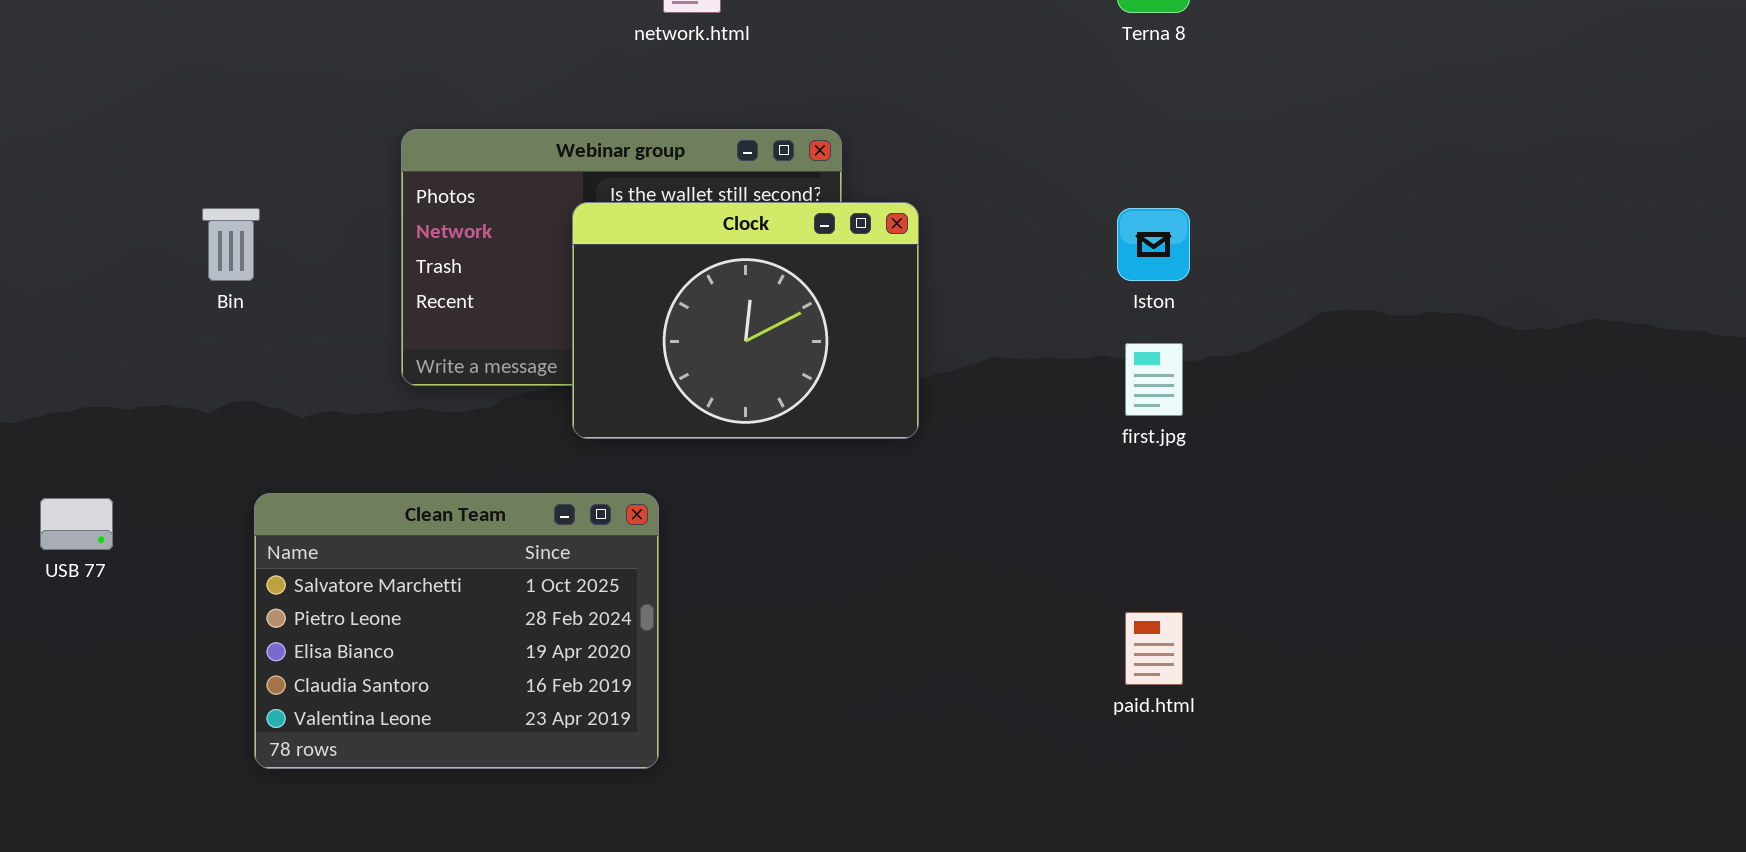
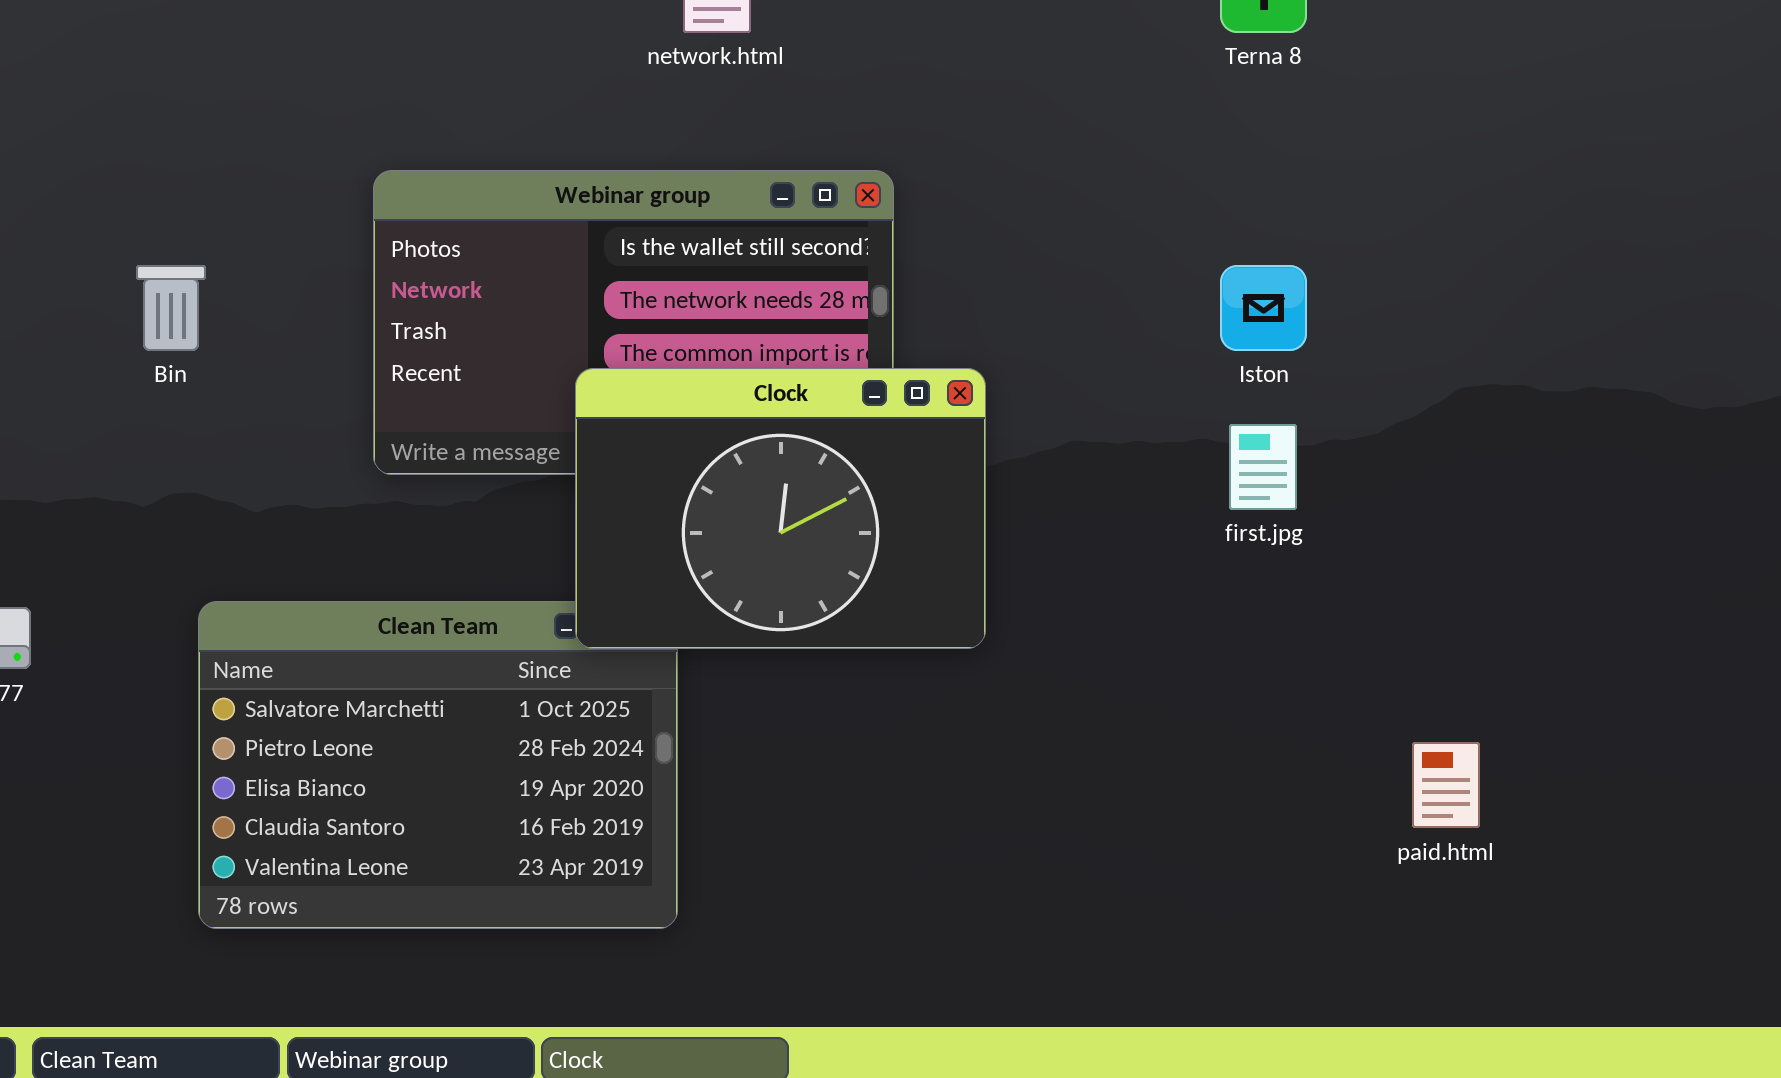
Clock: [572,202,919,439] -> [575,368,986,649], moved
paid.html: [1125,612,1183,685] -> [1412,742,1480,828], moved

